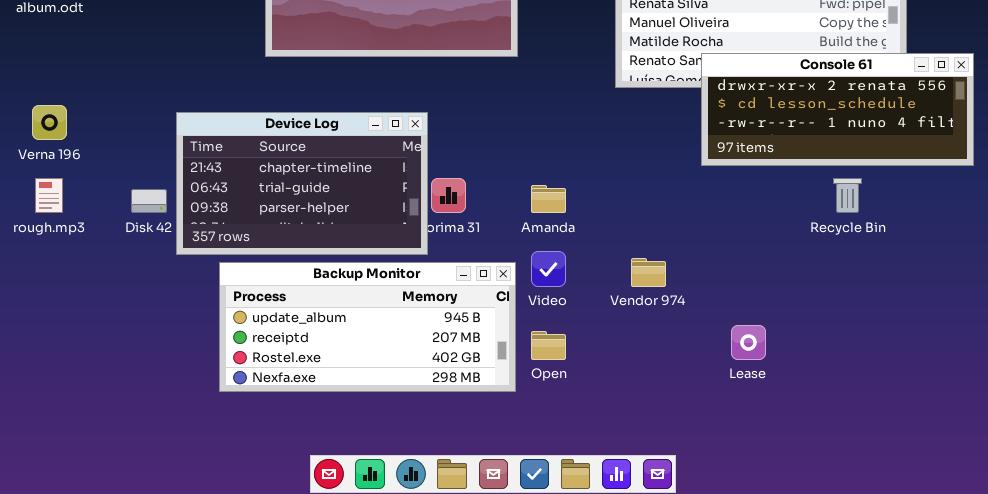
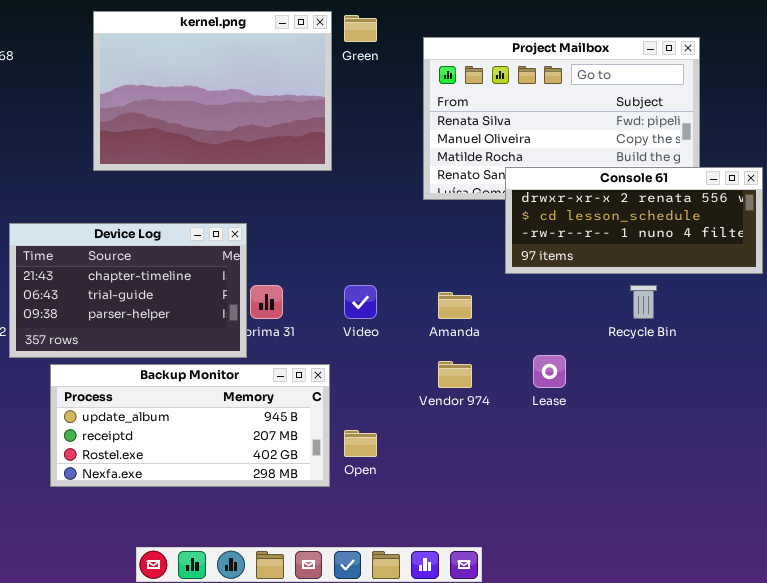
Amanda: [531,185,566,213] -> [438,292,472,319], moved
Video: [531,251,566,287] -> [344,285,377,319], moved
Lease: [731,325,766,360] -> [533,355,566,388], moved

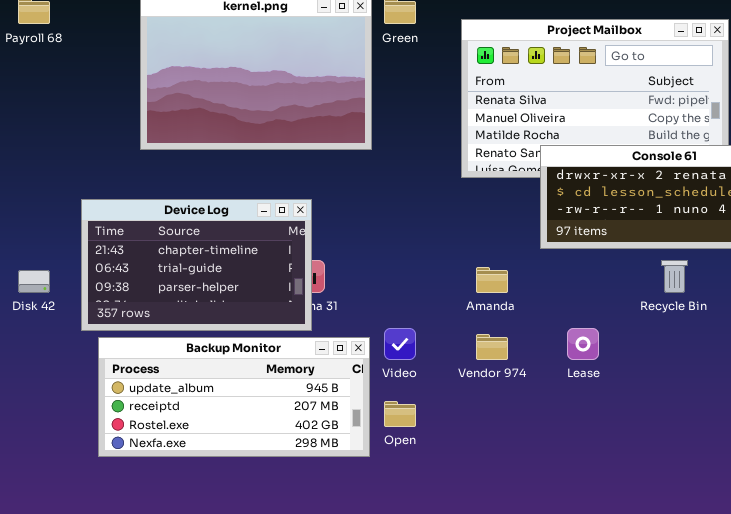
Device Log: [9,223,247,358] -> [81,199,312,331], moved
Video: [344,285,377,319] -> [384,328,416,360], moved

